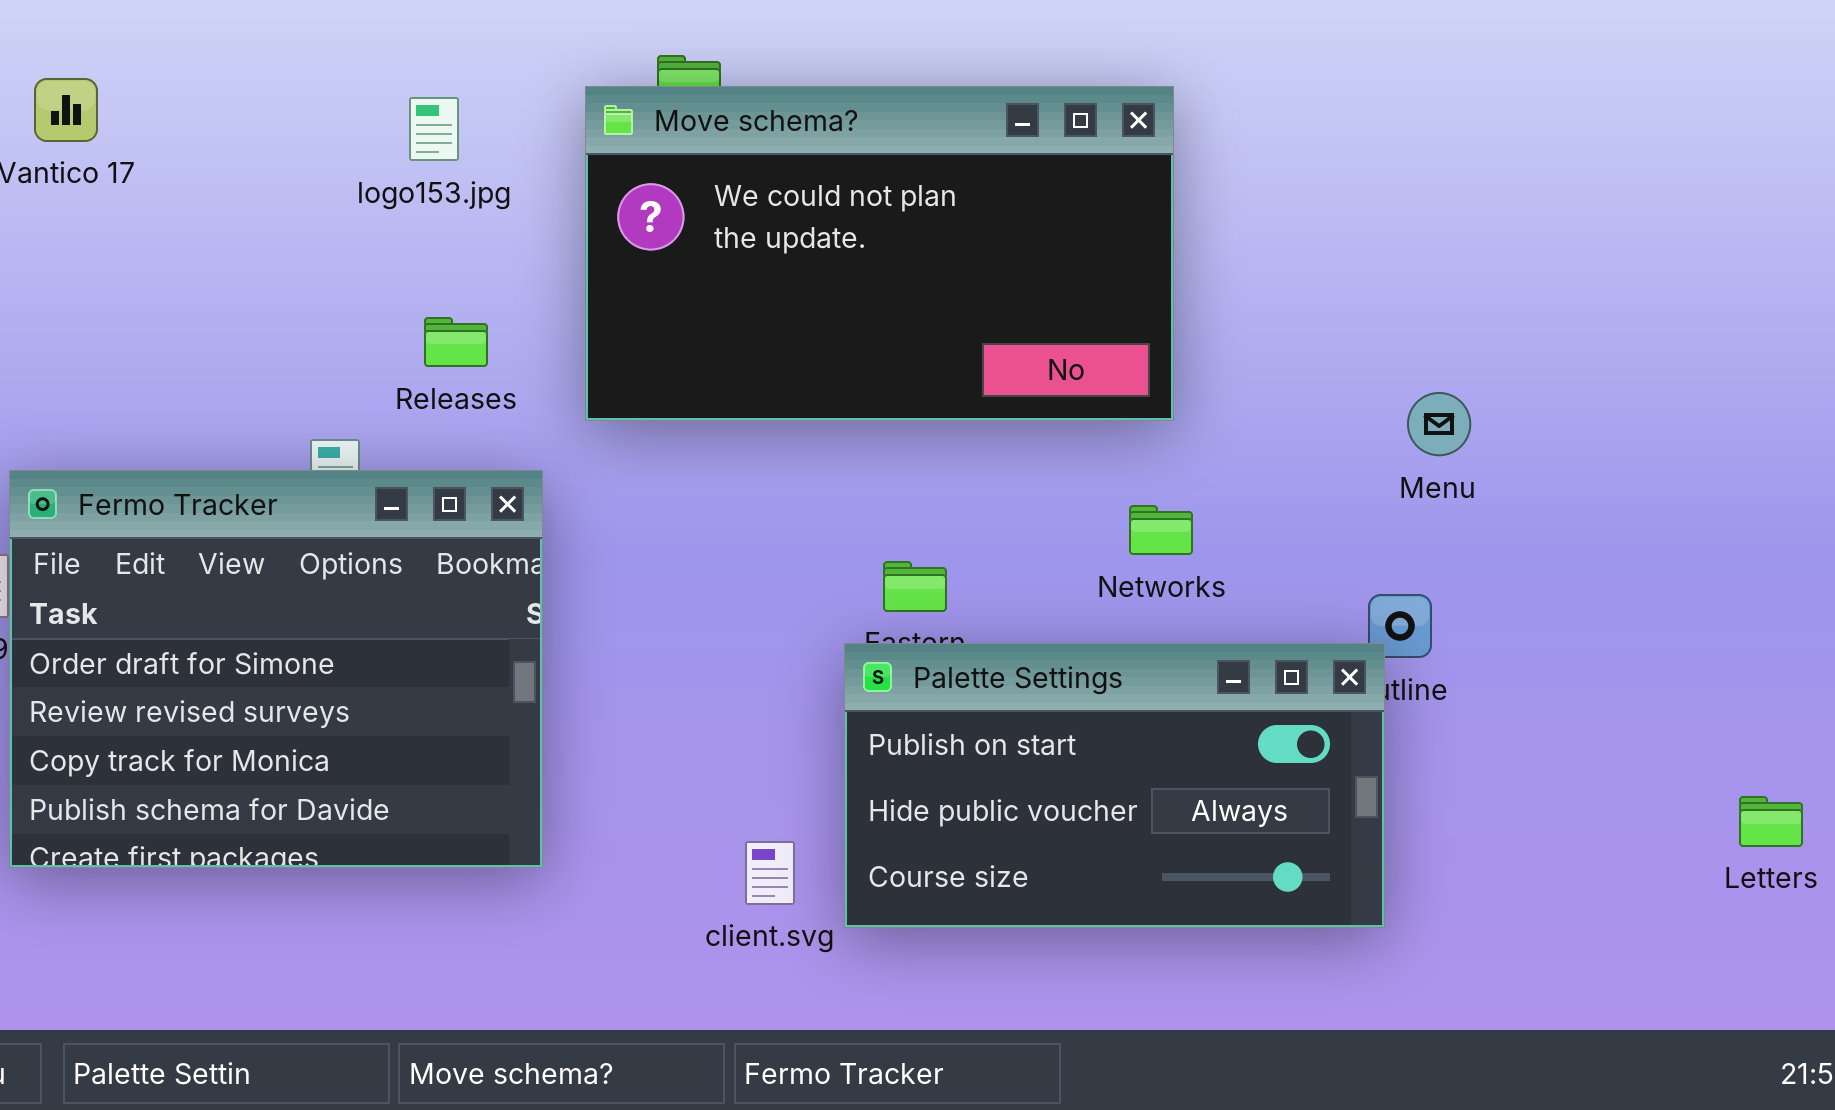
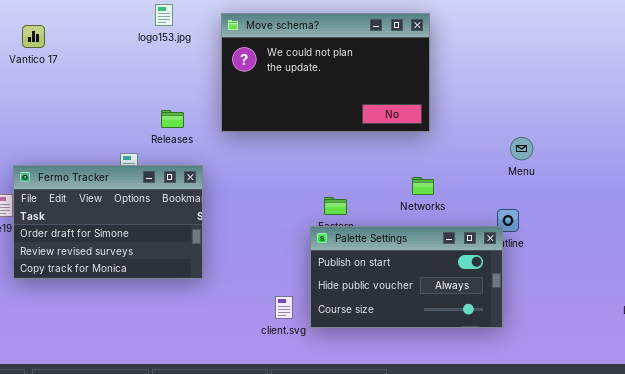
Move schema?: [585,86,1174,421] -> [221,13,430,132], moved
logo153.jpg: [409,97,459,161] -> [155,4,173,26], moved
Fermo Tracker: [9,470,543,868] -> [13,165,203,279], resized

